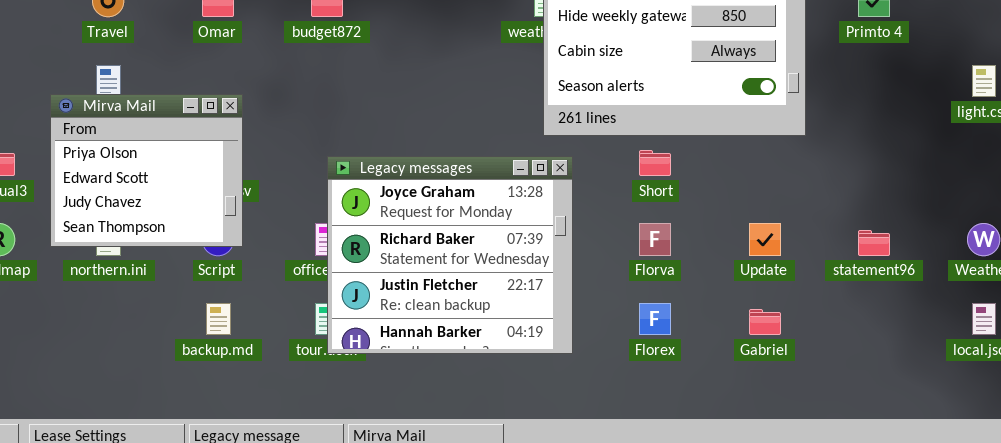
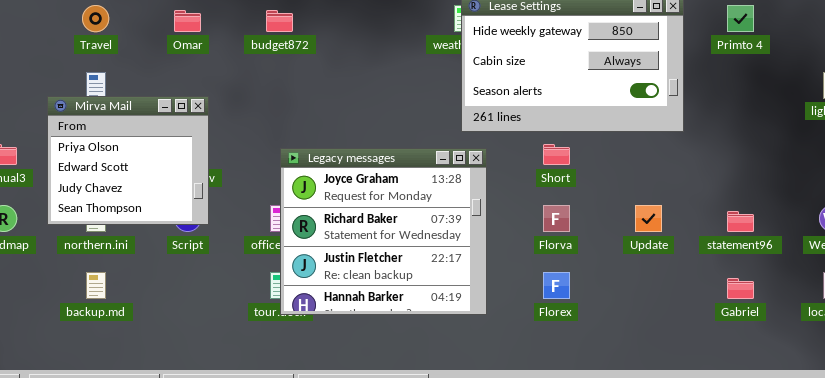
backup.md: [206,303,231,335] -> [86,272,106,299], moved
Gabriel: [749,309,781,335] -> [727,278,754,299], moved

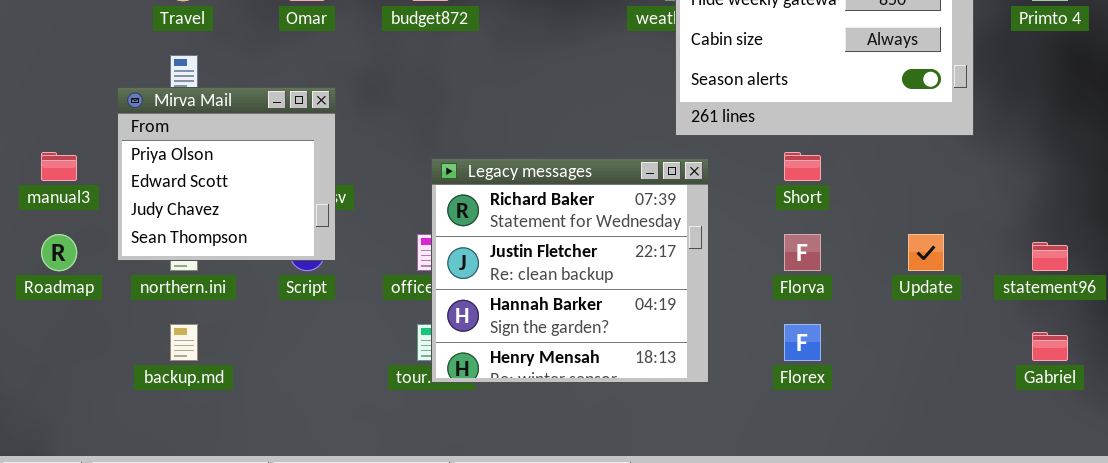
Legacy messages: [280,148,487,315] -> [431,158,709,383], scrolled down 1 row

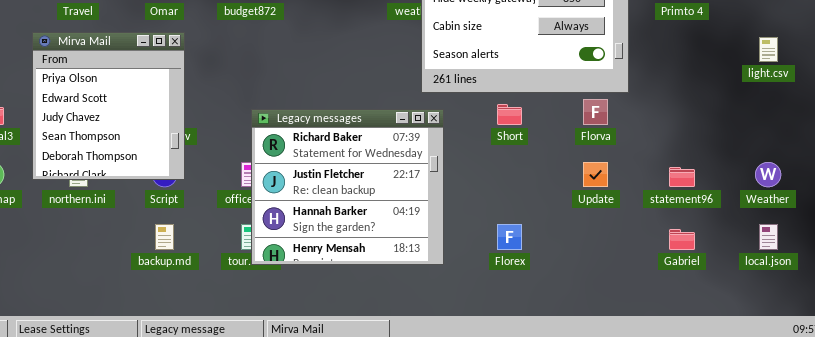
Mirva Mail: [117,87,336,261] -> [32,32,185,180], resized
Florva: [784,234,821,271] -> [583,99,608,125], moved
backup.md: [170,324,198,361] -> [155,224,174,250], moved

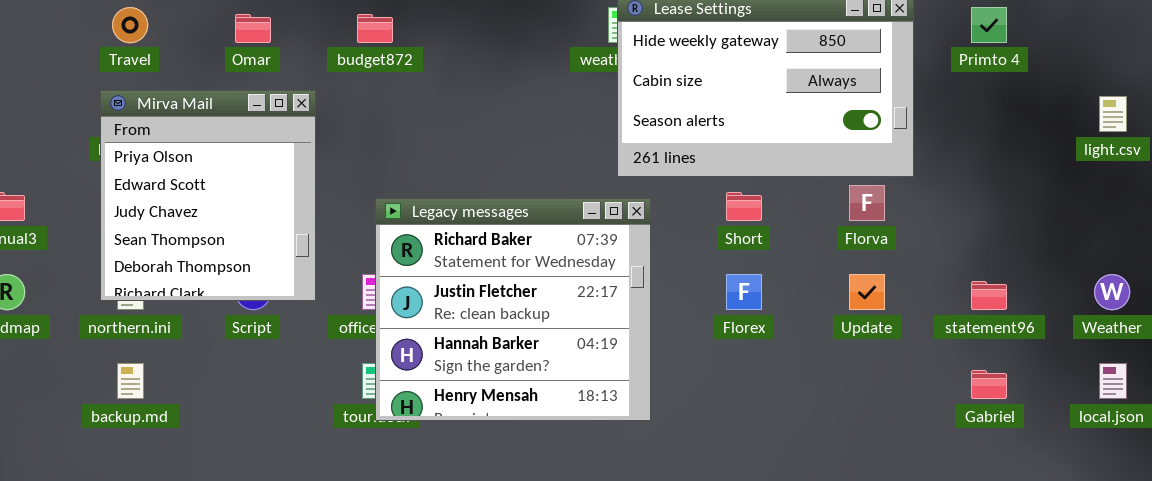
Mirva Mail: [32,32,185,180] -> [100,90,316,301], moved
backup.md: [155,224,174,250] -> [117,363,144,399], moved
Florex: [497,224,522,250] -> [726,274,762,310], moved

